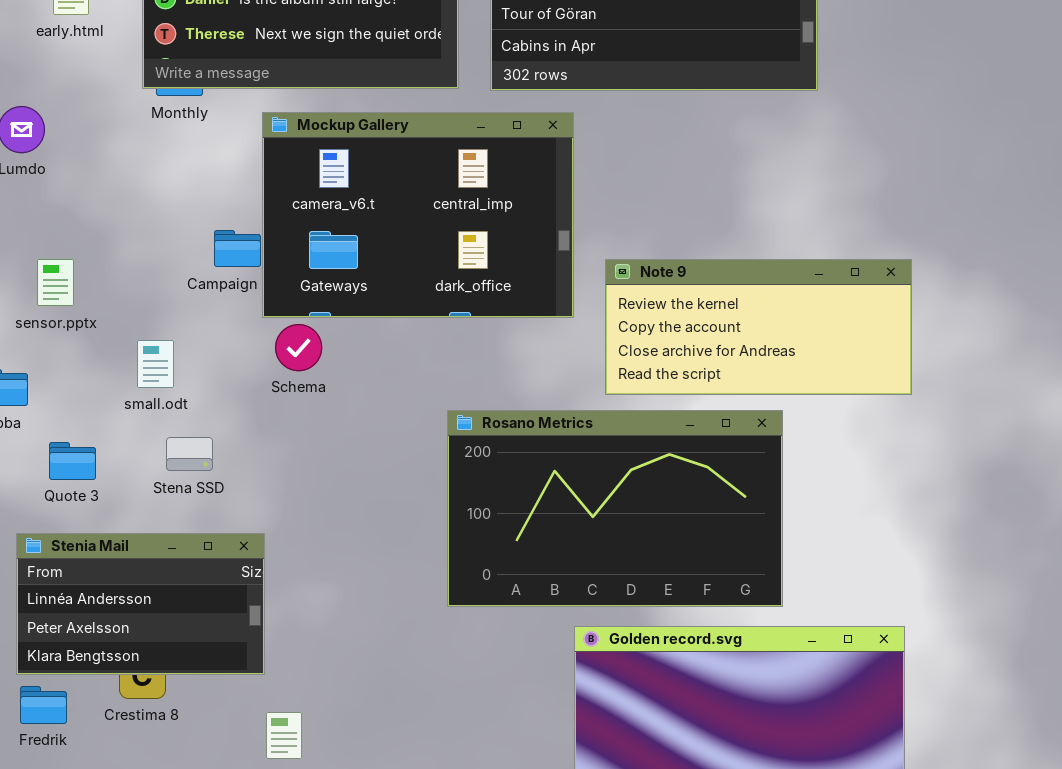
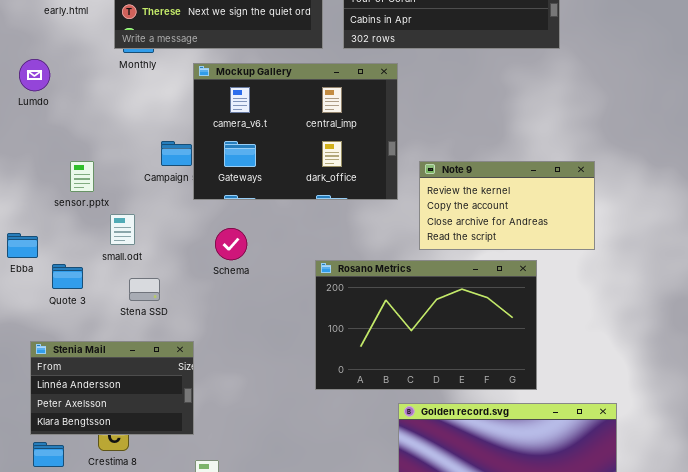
sensor.pptx: [37,259,74,306] -> [70,161,94,192], moved
Note 9: [605,259,912,395] -> [419,161,595,250], resized
Schema: [275,324,322,371] -> [215,228,247,260], moved
Quote 3: [49,442,96,480] -> [52,264,83,289], moved

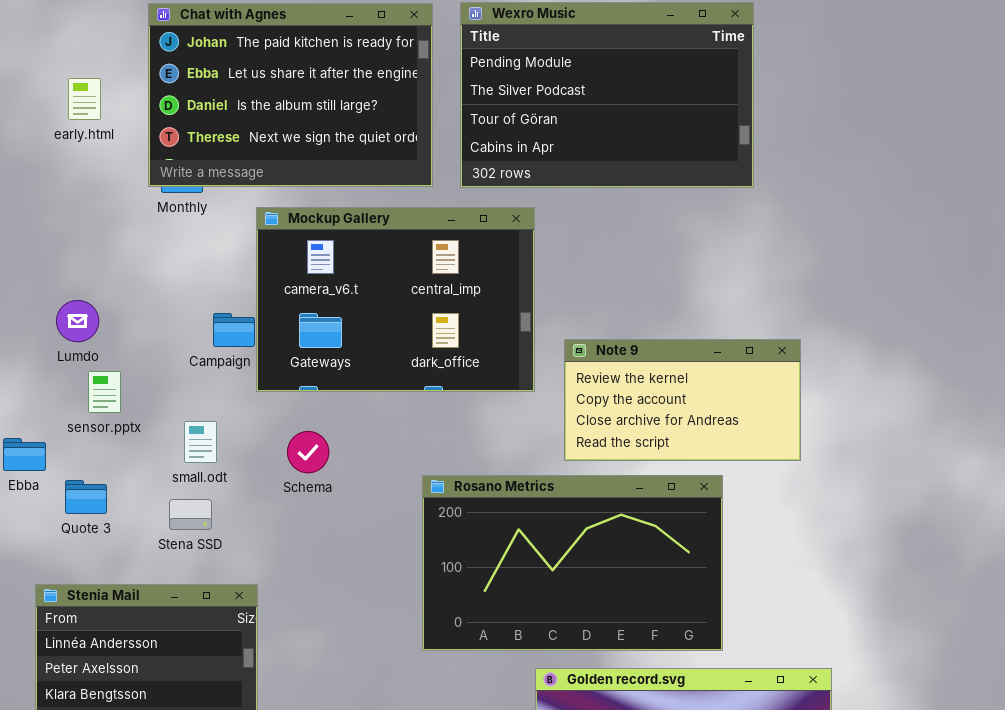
Lumdo: [19,59,50,91] -> [56,300,99,342], moved
sensor.pptx: [70,161,94,192] -> [88,371,121,413], moved
small.odt: [110,214,135,245] -> [184,421,217,463], moved

